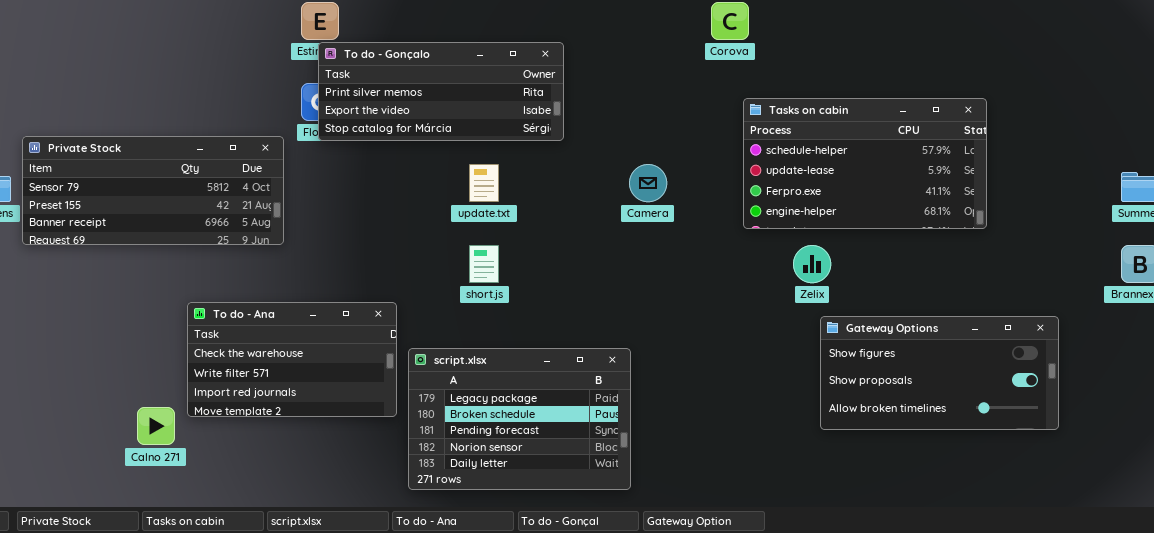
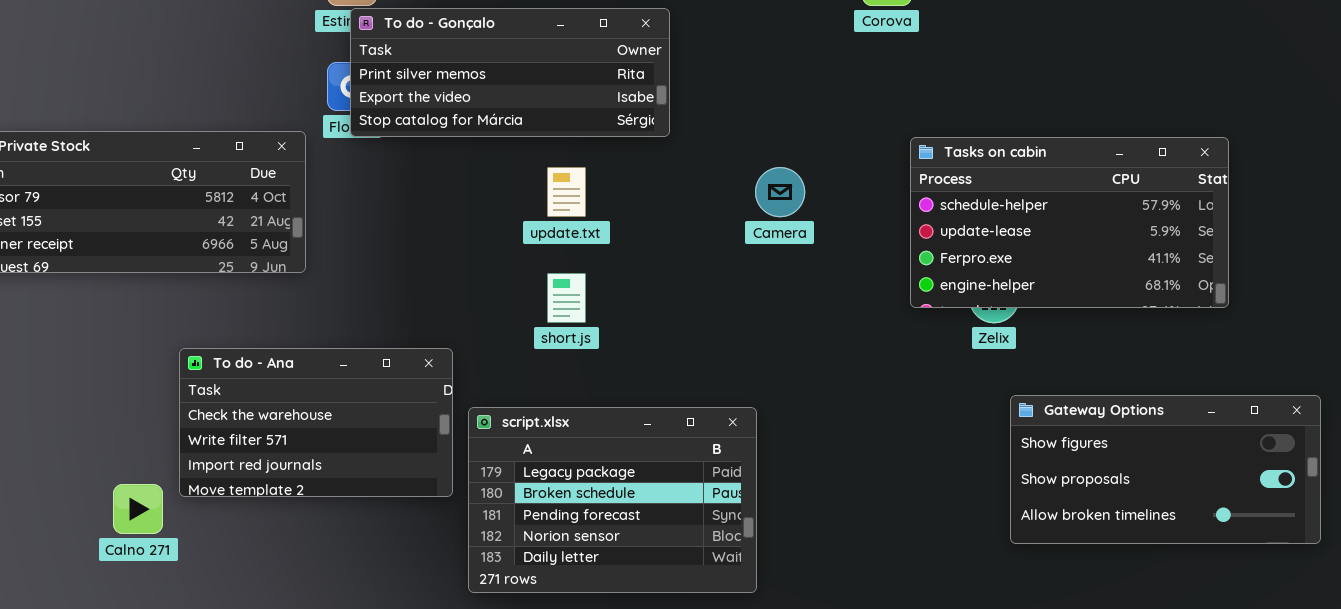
Tasks on cabin: [743,98,987,229] -> [910,137,1229,308], moved
Gateway Options: [820,316,1059,430] -> [1010,395,1321,544], moved

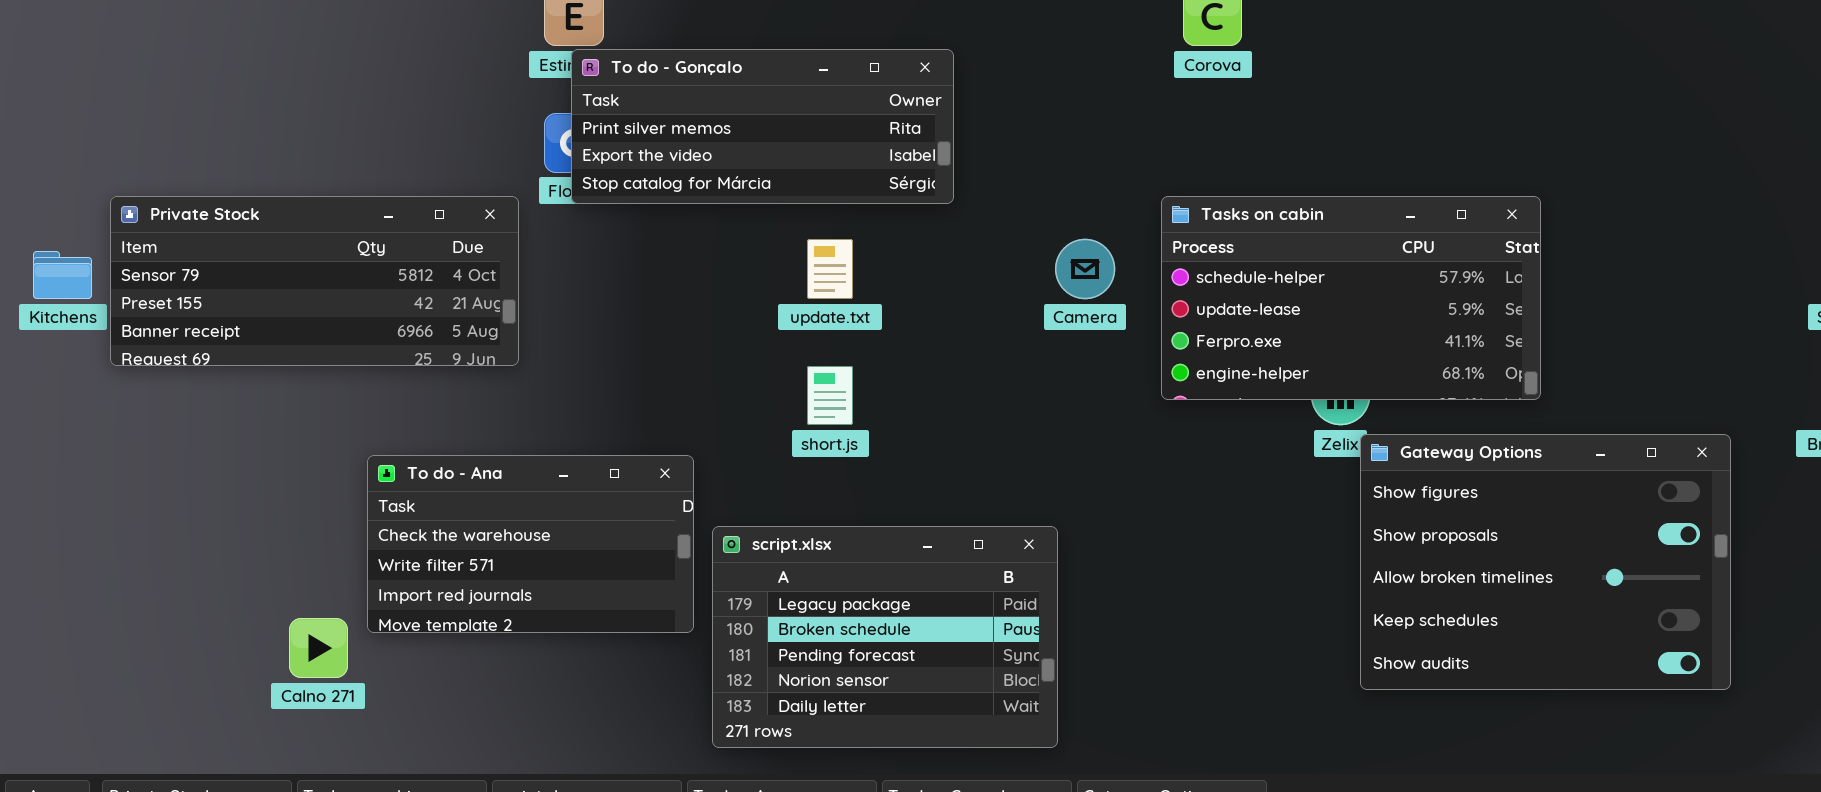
Tasks on cabin: [910,137,1229,308] -> [1161,196,1541,400], moved
Gateway Options: [1010,395,1321,544] -> [1360,434,1731,690], resized

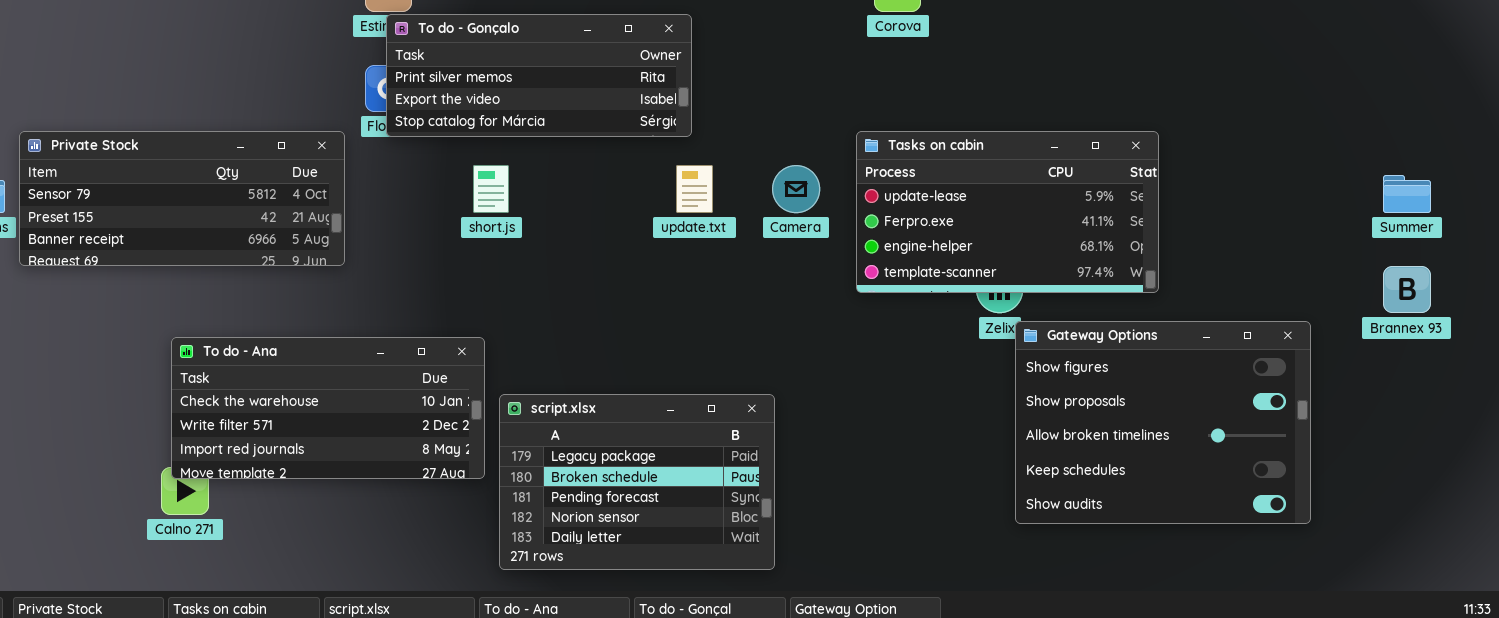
Tasks on cabin: [1161,196,1541,400] -> [856,131,1159,293], scrolled down 1 row
update.txt: [807,239,853,299] -> [676,165,713,213], moved
short.js: [807,366,853,425] -> [473,165,509,213], moved
To do - Ana: [367,455,694,633] -> [171,337,485,479], resized

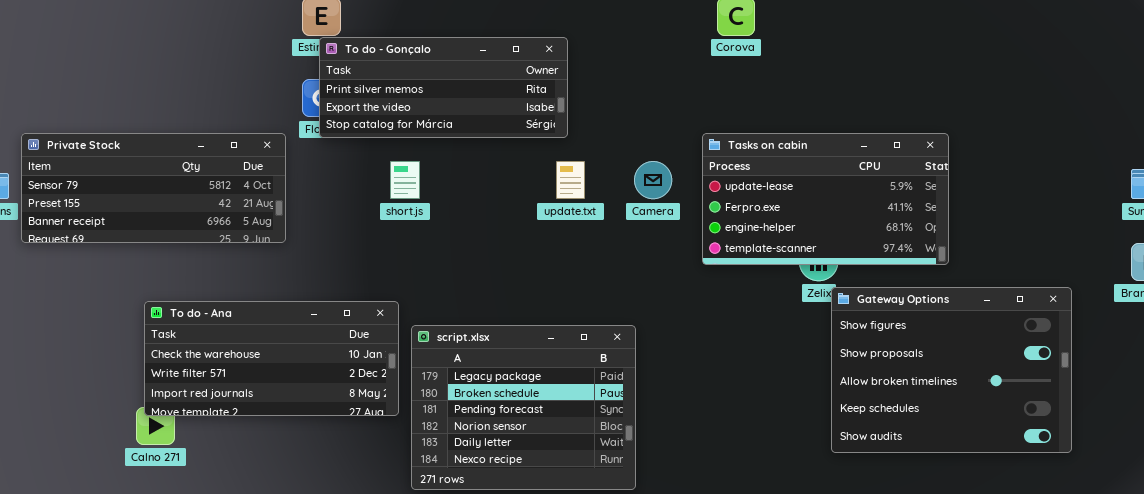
script.xlsx: [499,394,775,570] -> [411,325,636,490], resized

